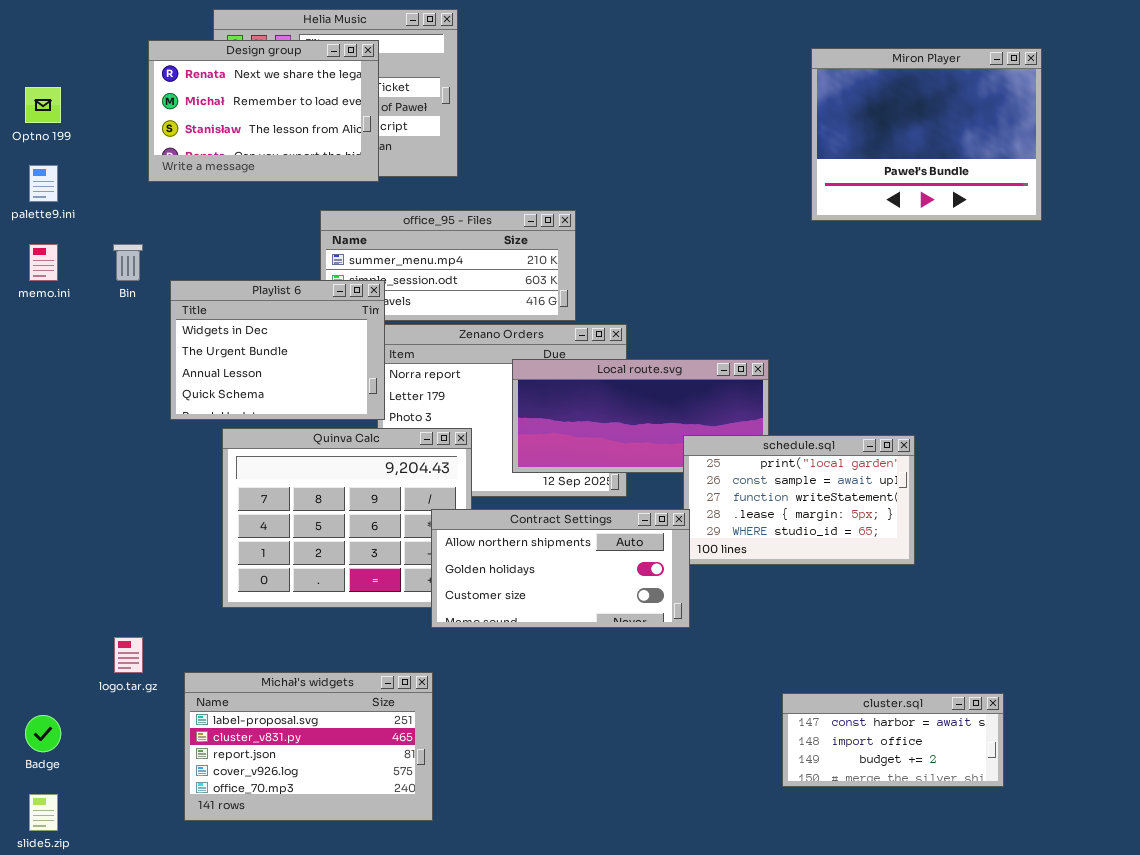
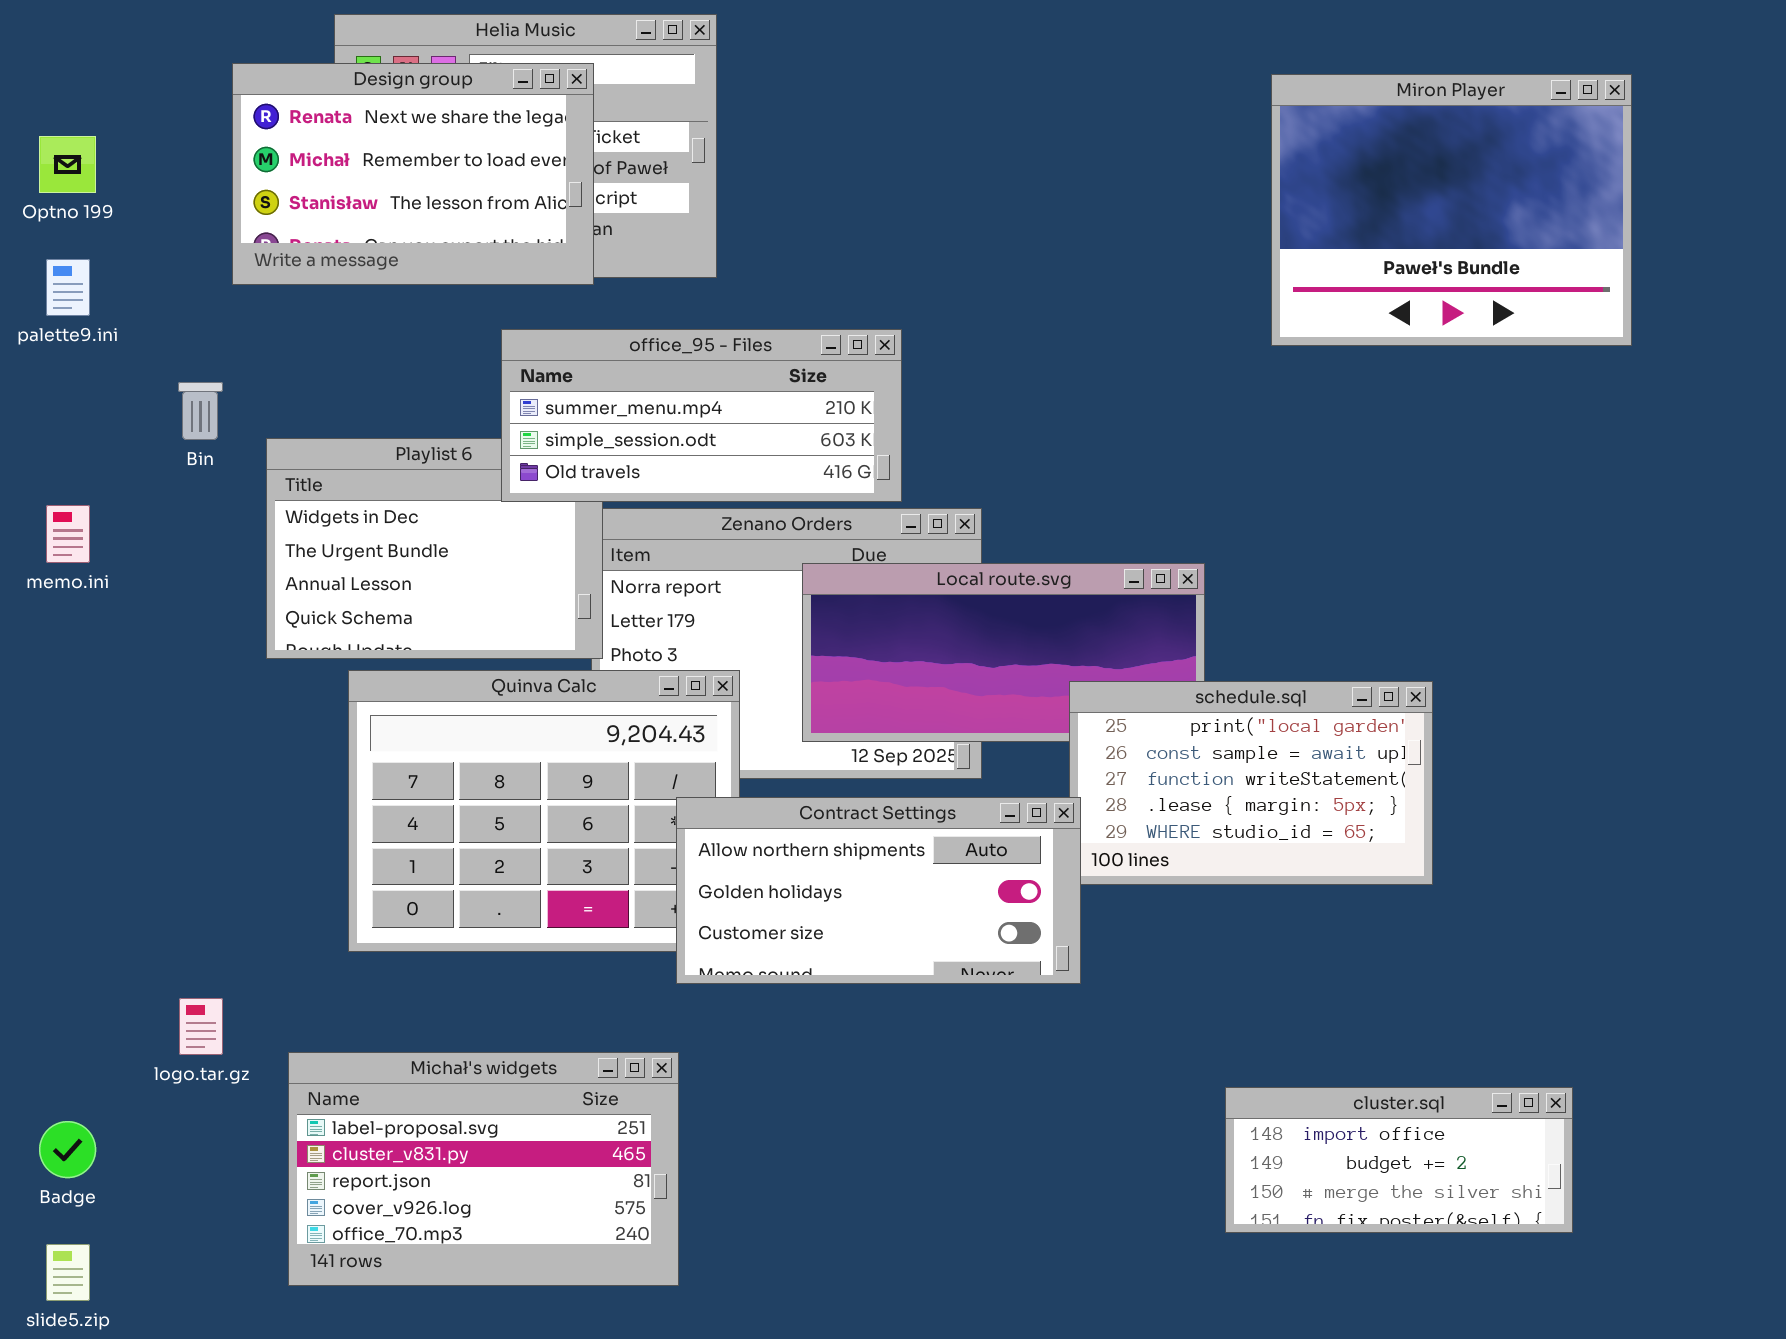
office_95 - Files: [320,210,576,321] -> [501,329,902,502], raised
memo.ini: [29,244,58,281] -> [46,505,90,563], moved
cluster.sql: [782,693,1004,787] -> [1225,1087,1573,1233], scrolled down 1 row

